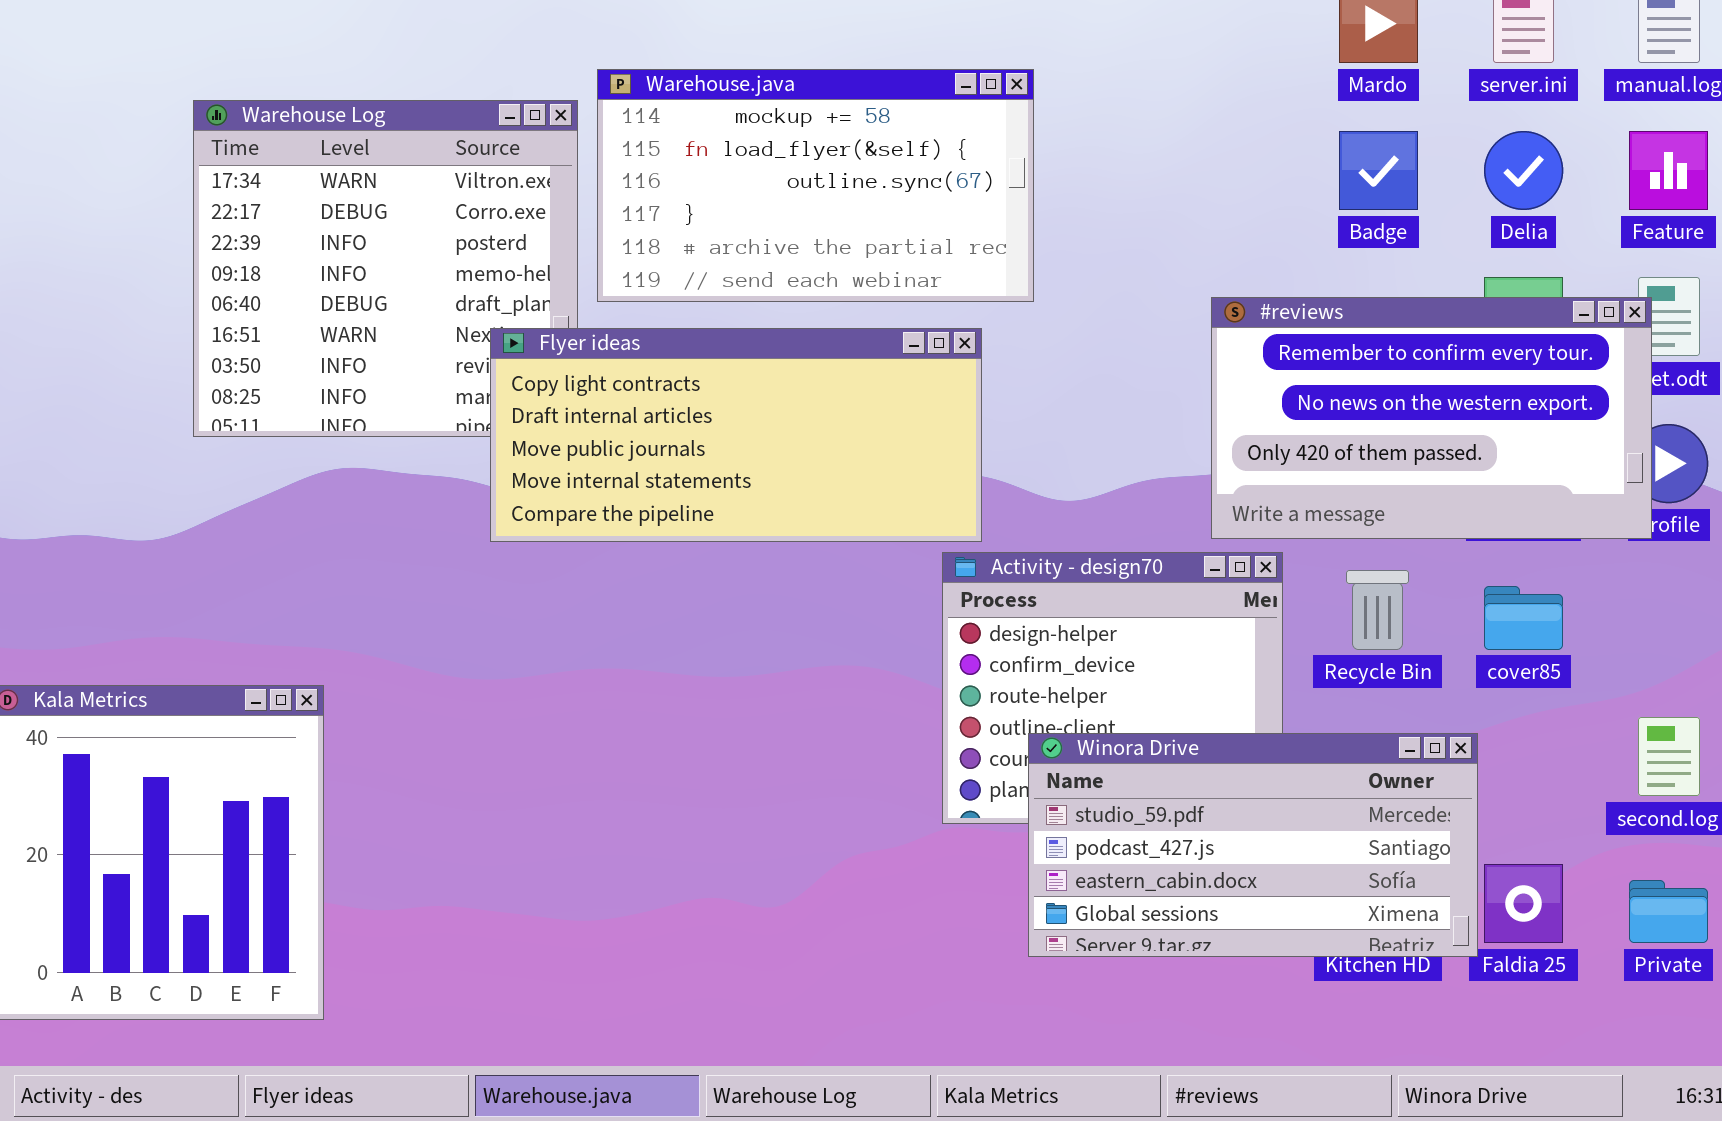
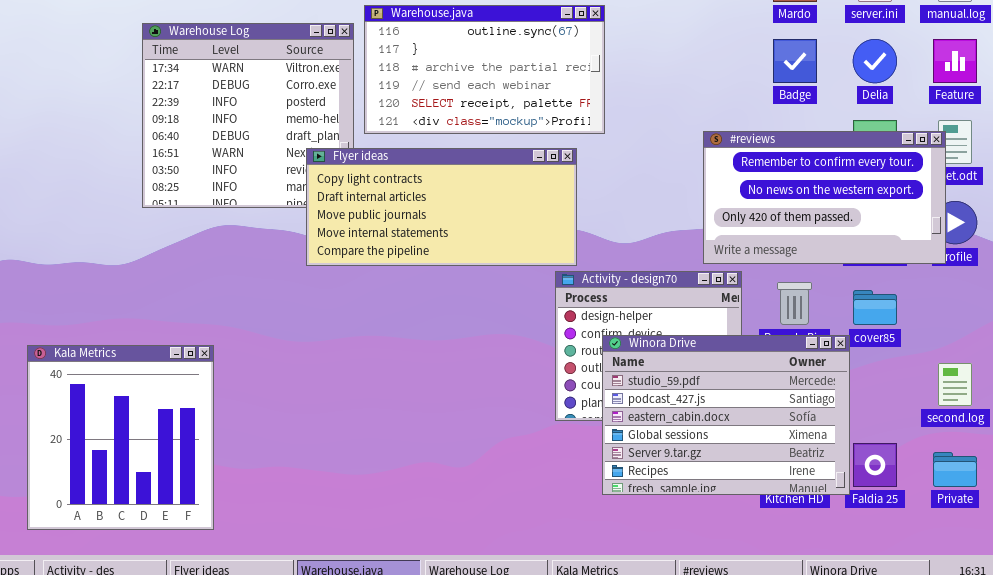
Warehouse.java: [597,69,1034,302] -> [364,5,605,134], scrolled down 2 rows
Winora Drive: [1028,733,1478,957] -> [602,335,850,495], resized

